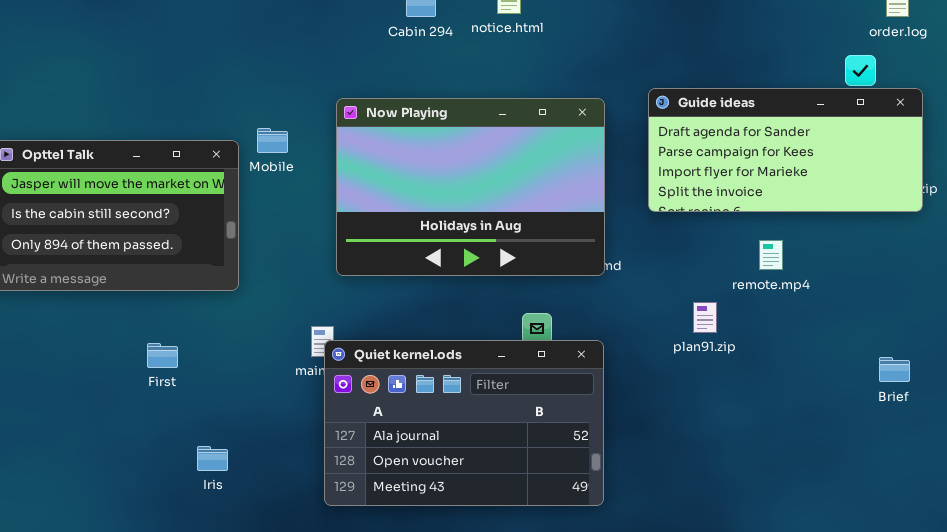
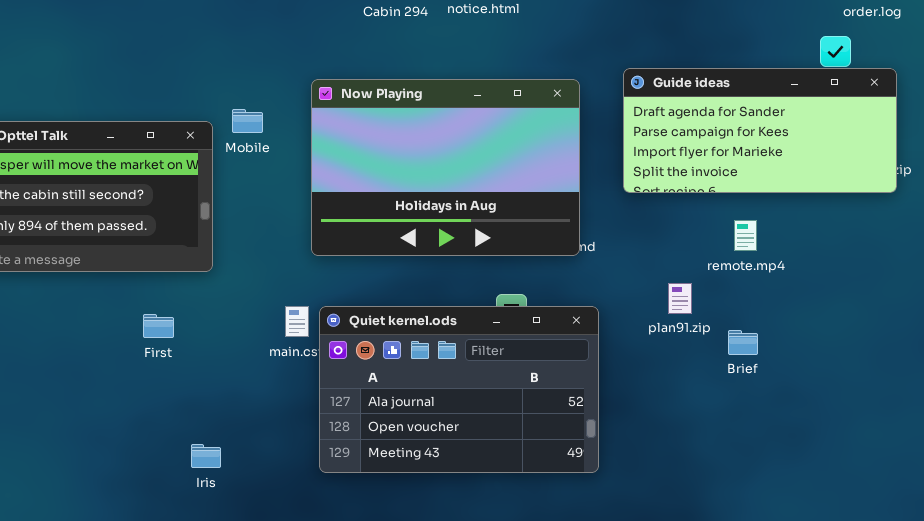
Quiet kernel.ods: [324,340,604,506] -> [319,306,599,473], moved
First: [147,343,178,368] -> [143,314,174,338], moved
Brief: [879,357,910,382] -> [728,330,758,355], moved
Iris: [197,446,228,471] -> [191,444,221,468], moved

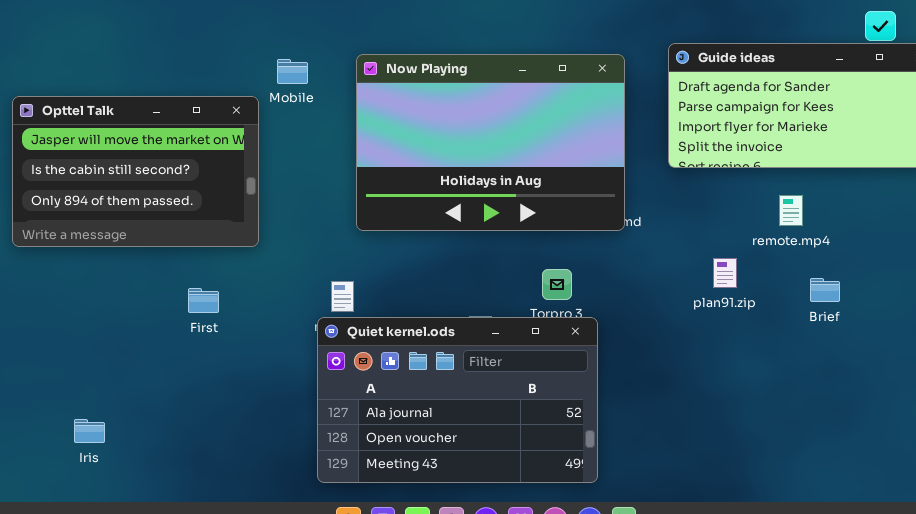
Mobile: [232,109,263,133] -> [277,59,308,84], moved
Quiet kernel.ods: [319,306,599,473] -> [317,317,598,483], moved
Brief: [728,330,758,355] -> [810,278,840,302], moved
Iris: [191,444,221,468] -> [74,419,105,443], moved

